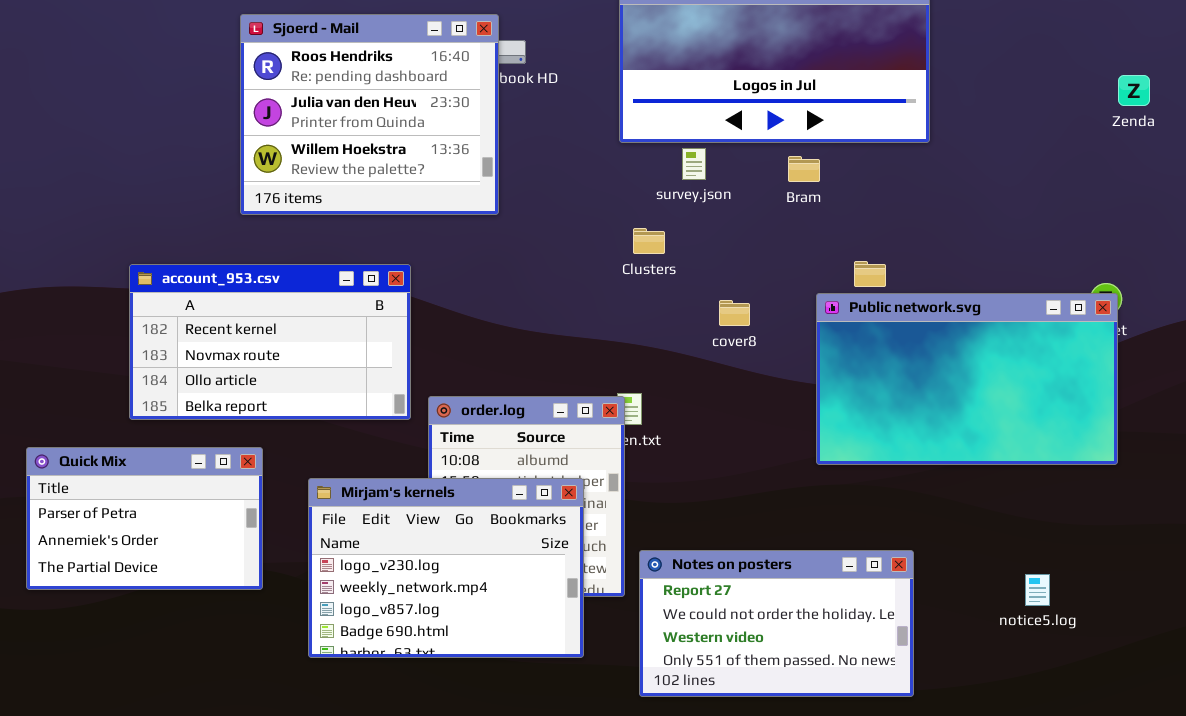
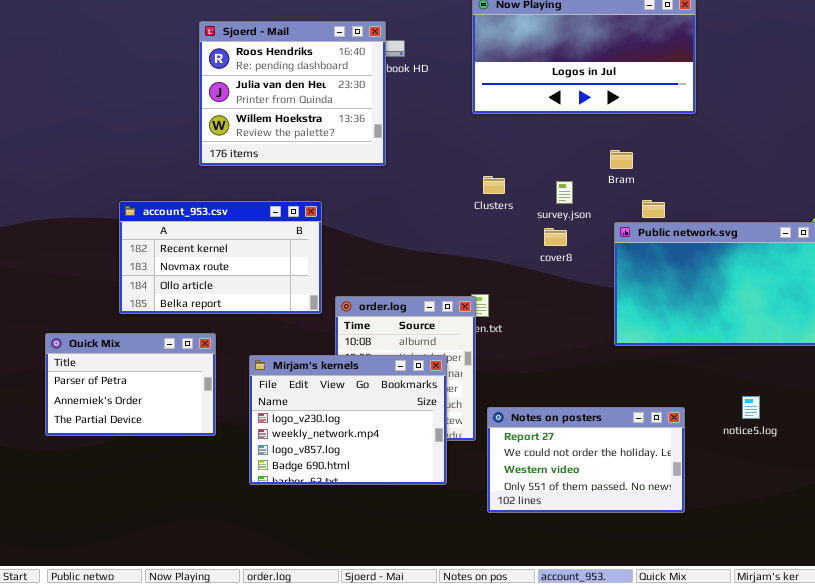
survey.json: [682,148,706,180] -> [556,181,573,204], moved
Bram: [788,156,820,182] -> [610,150,633,169], moved
notice5.log: [1025,574,1050,606] -> [742,396,760,419], moved

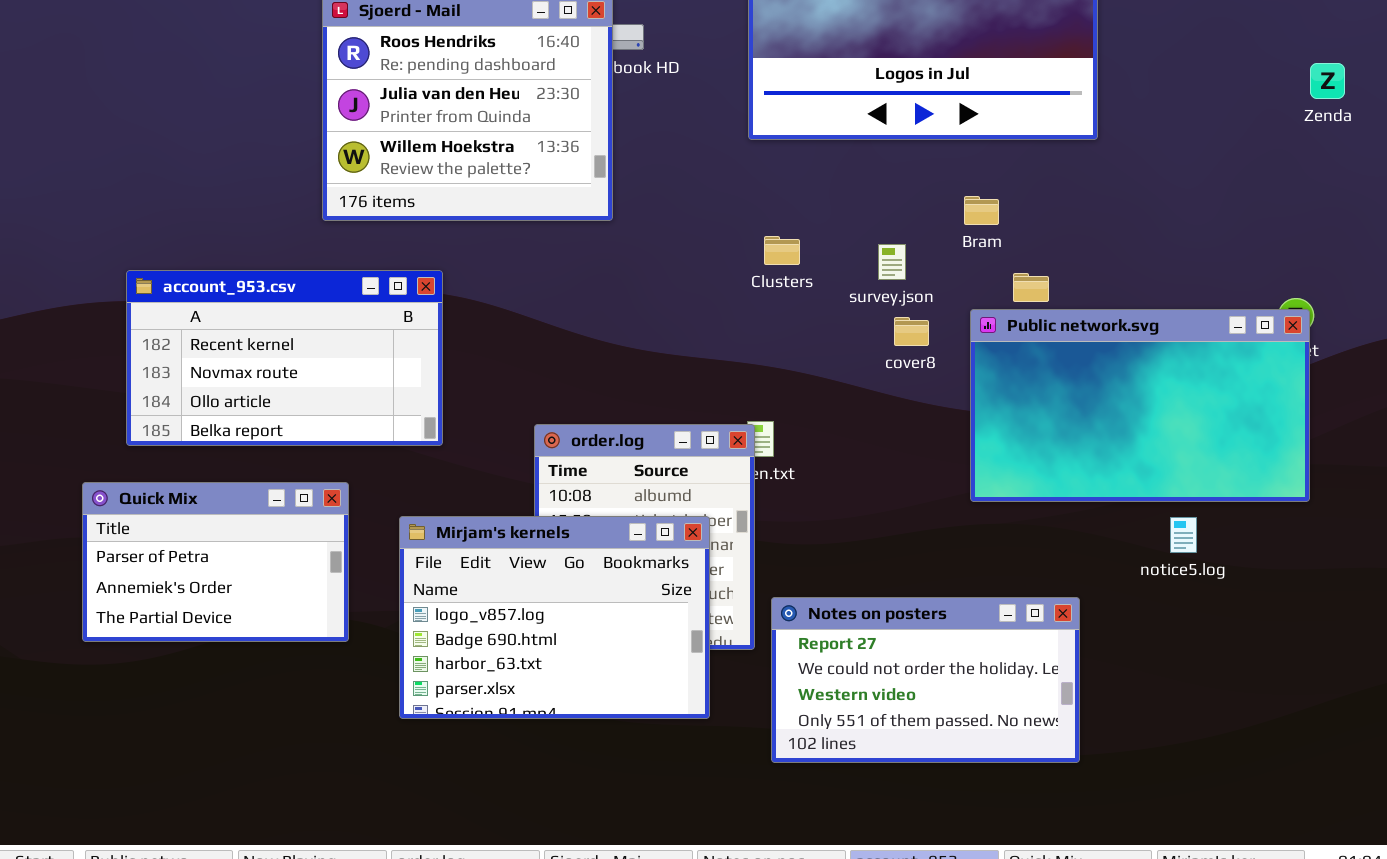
account_953.csv: [119,201,322,314] -> [126,270,443,446], moved
cover8: [544,228,567,246] -> [894,317,929,346], moved
Mirjam's kernels: [249,355,447,485] -> [399,516,710,719], scrolled down 2 rows
notice5.log: [742,396,760,419] -> [1170,517,1197,553], moved

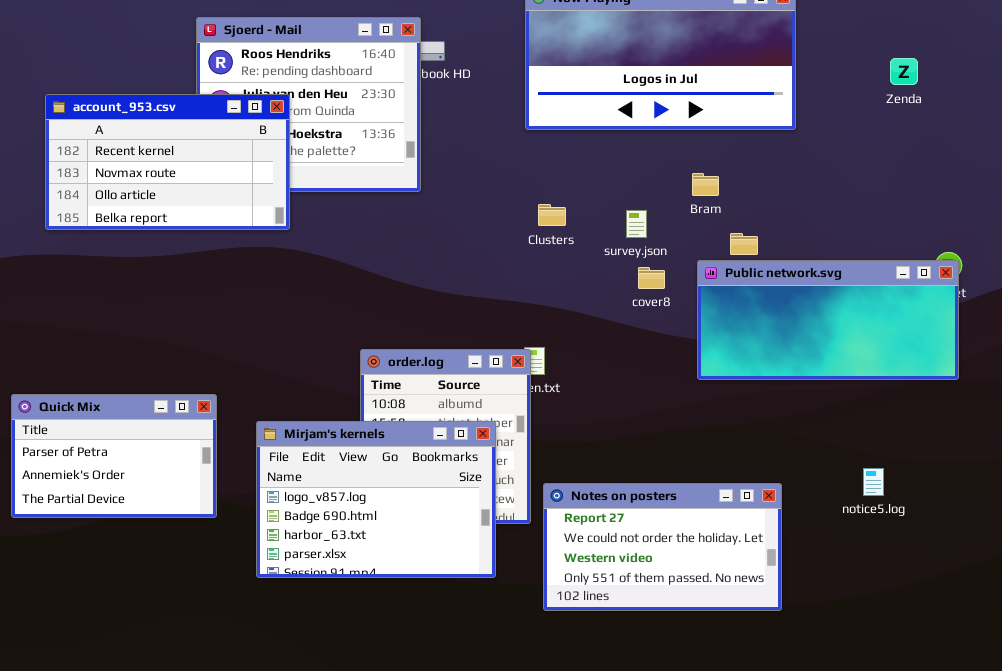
Zenda: [1310,63,1345,99] -> [890,58,918,85], moved
account_953.csv: [126,270,443,446] -> [45,94,290,230], moved
Public network.svg: [970,309,1310,502] -> [697,260,959,380], resized
notice5.log: [1170,517,1197,553] -> [863,468,884,496], moved

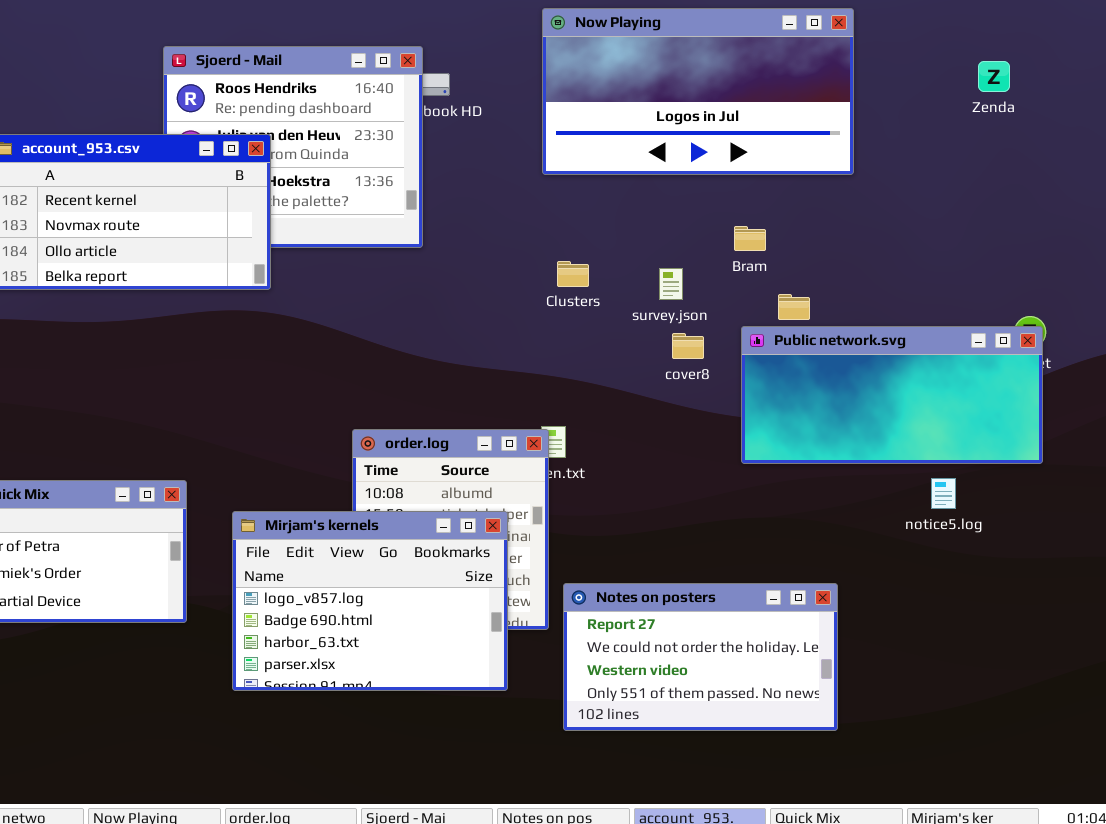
Zenda: [890,58,918,85] -> [978,61,1010,92], moved
notice5.log: [863,468,884,496] -> [931,478,956,509], moved

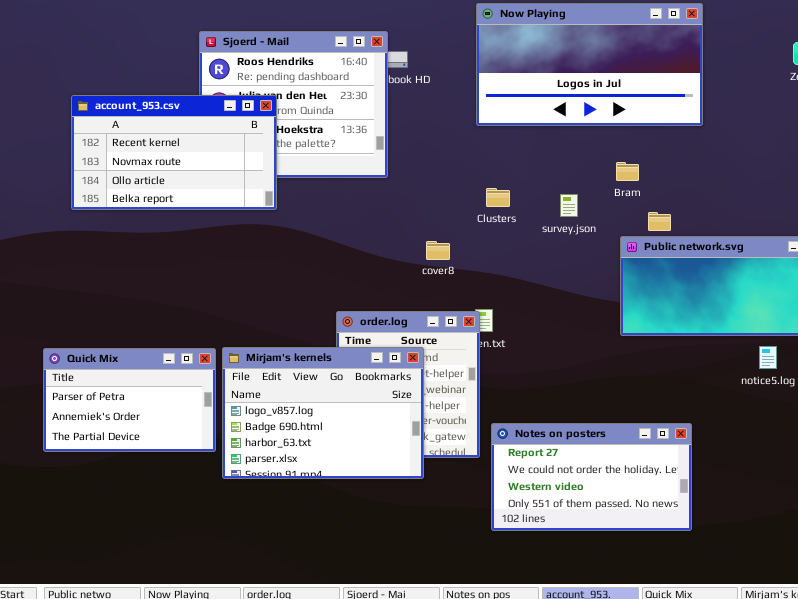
cover8: [672,333,704,359] -> [426,241,450,260], moved
Mirjam's kernels: [232,511,508,691] -> [222,347,424,479], moved

